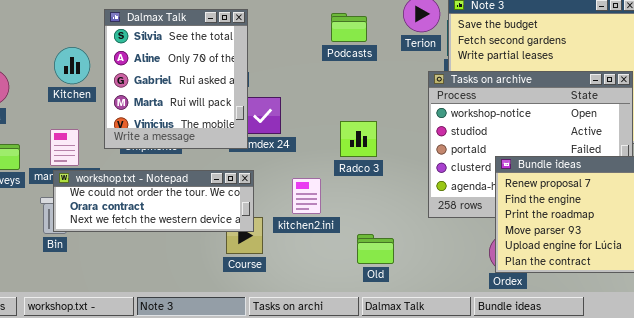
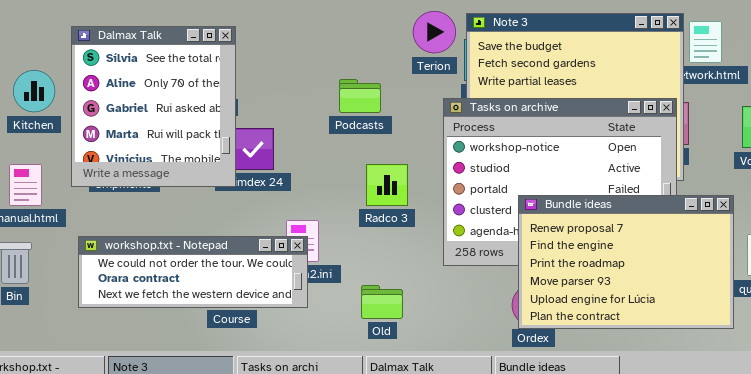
Podcasts: [331,13,367,42] -> [339,79,381,113], moved
Radco 3: [340,121,377,157] -> [366,164,408,206], moved
workshop.txt - Notepad: [53,170,254,232] -> [78,236,308,308], moved

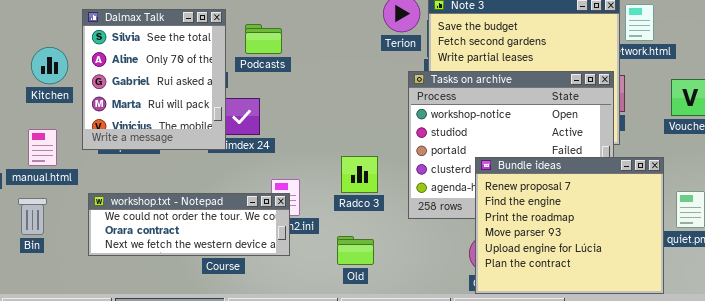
Podcasts: [339,79,381,113] -> [245,24,282,54], moved
Radco 3: [366,164,408,206] -> [341,156,378,193], moved
Bundle ideas: [518,195,734,329] -> [475,157,664,294], resized

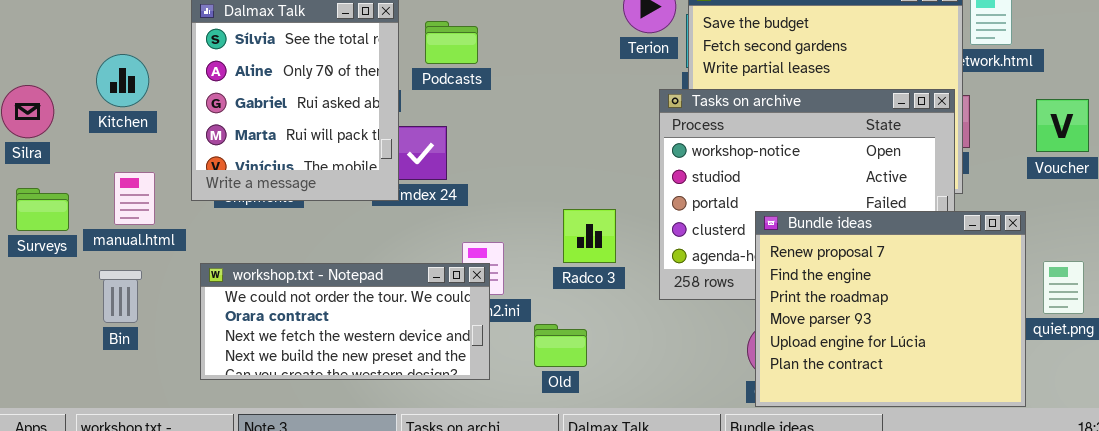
Kitchen: [31,47,68,84] -> [96,54,149,107], moved
workshop.txt - Notepad: [88,193,290,256] -> [200,263,490,380], resized
Old: [337,236,374,265] -> [534,324,587,367], moved

